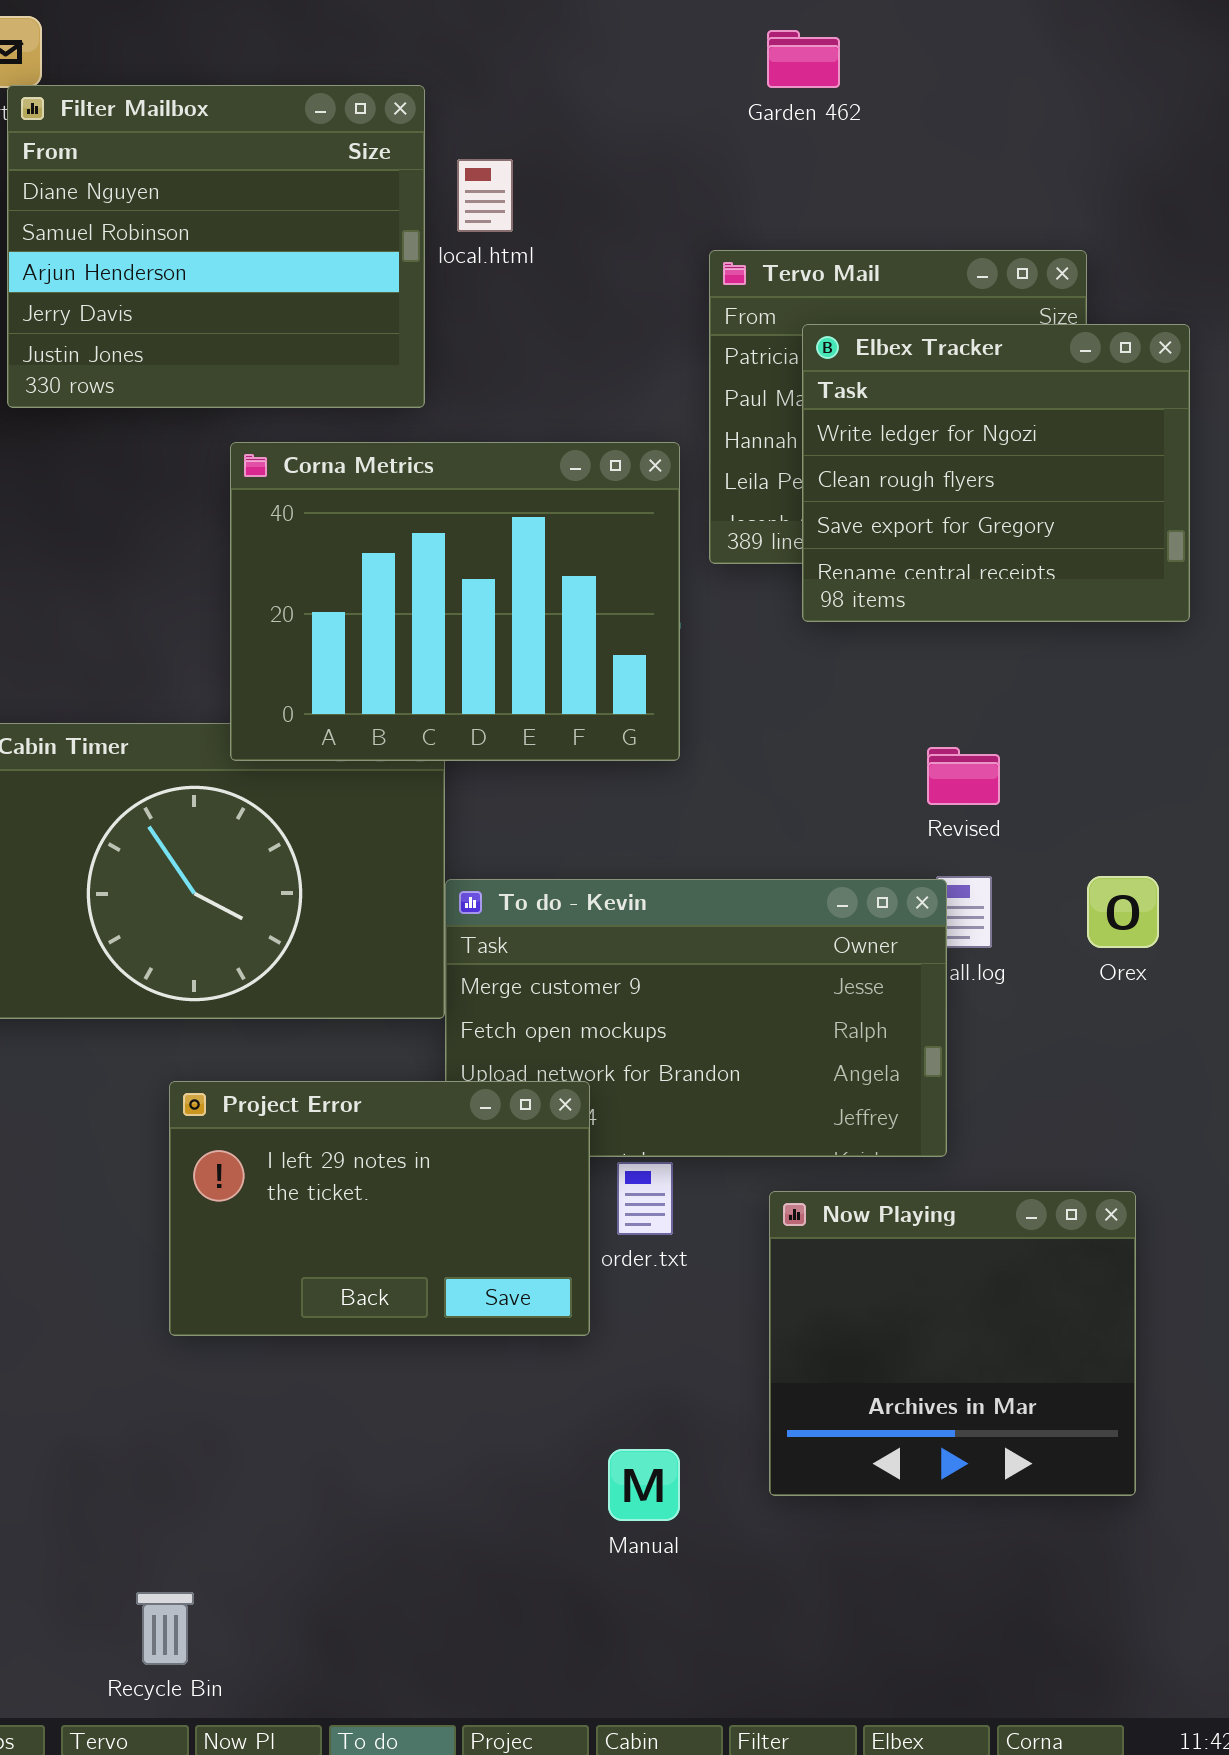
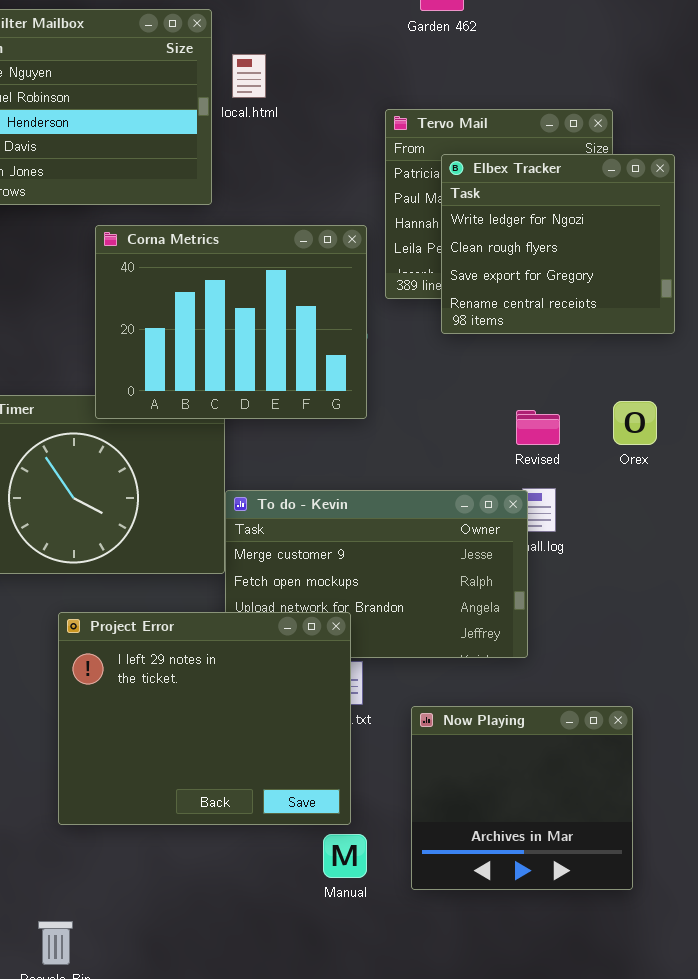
Orex: [1087,876,1159,948] -> [613,401,657,445], moved
Project Error: [169,1081,590,1336] -> [58,612,351,825], resized
Now Playing: [769,1191,1136,1496] -> [411,706,633,890], moved

